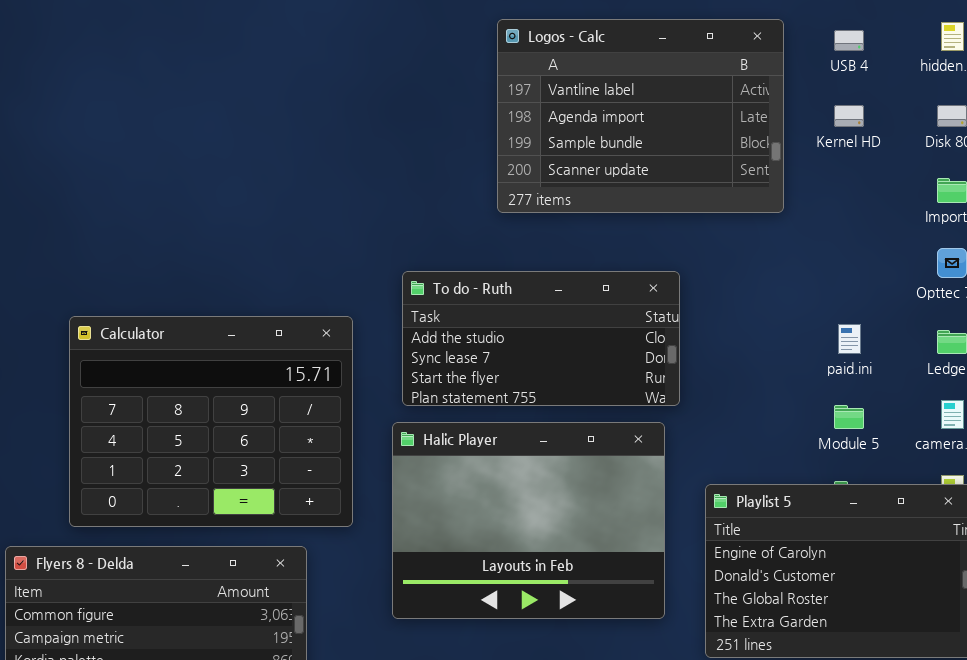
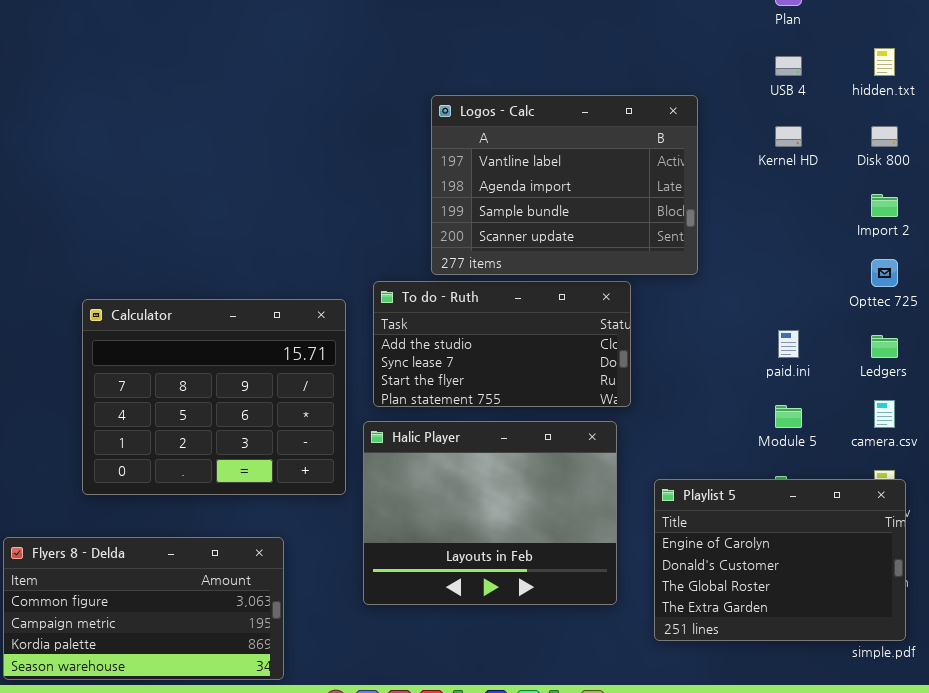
Logos - Calc: [497,19,784,213] -> [431,95,698,275], moved
Calculator: [69,316,353,527] -> [82,299,346,495], moved

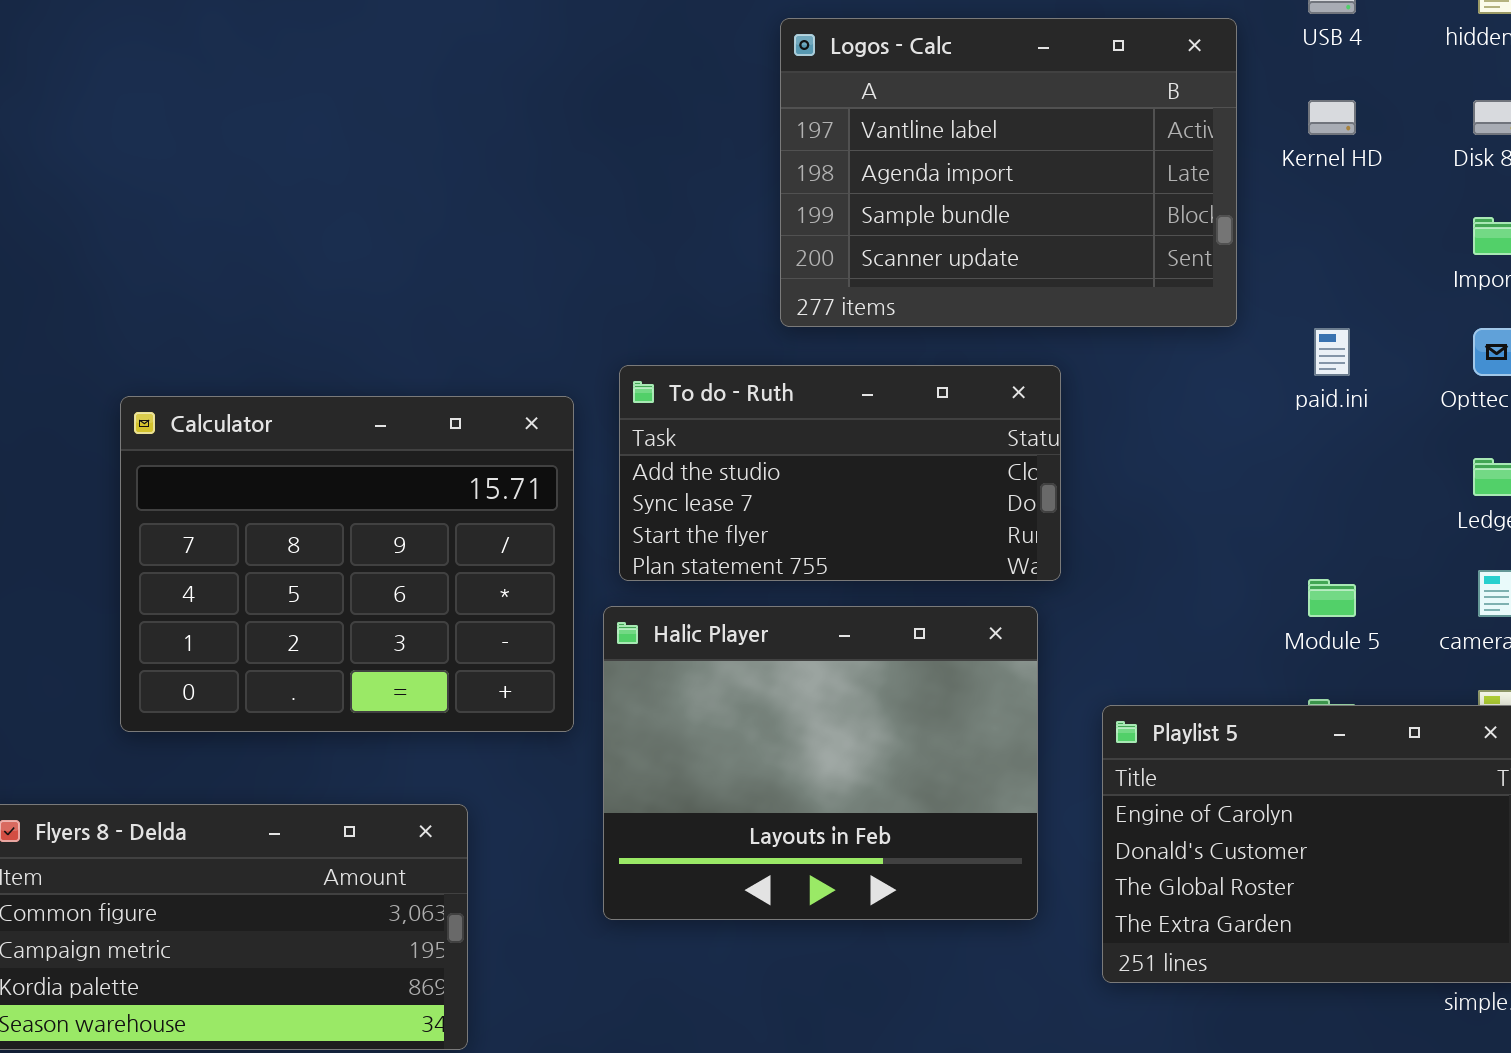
Logos - Calc: [431,95,698,275] -> [780,18,1237,327], moved
paid.ini: [778,330,799,358] -> [1314,328,1350,376], moved

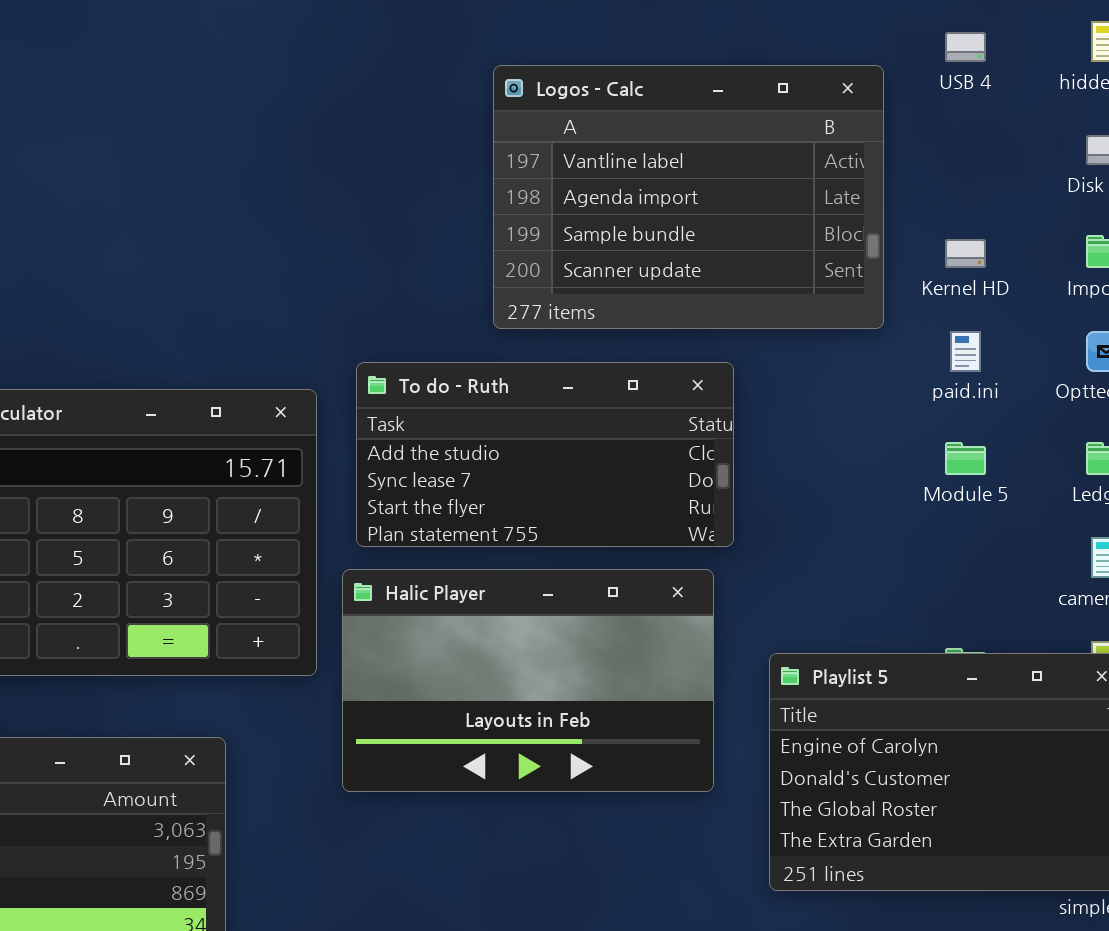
Kernel HD: [1308,100,1356,135] -> [945,239,986,268], moved
Module 5: [1308,579,1356,617] -> [945,442,986,475], moved
Halic Player: [603,606,1038,920] -> [342,569,714,792], resized

